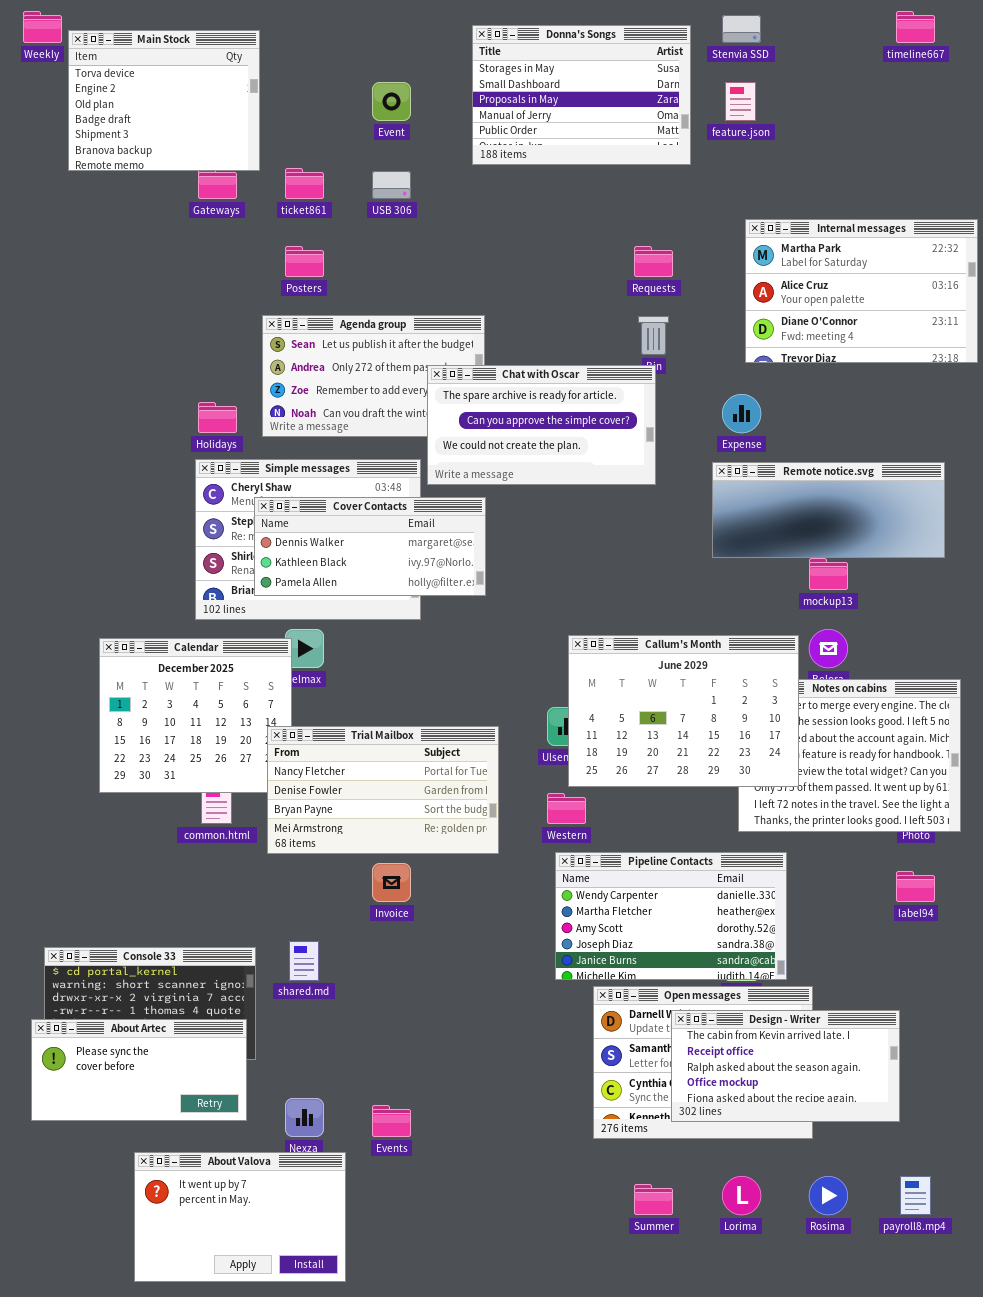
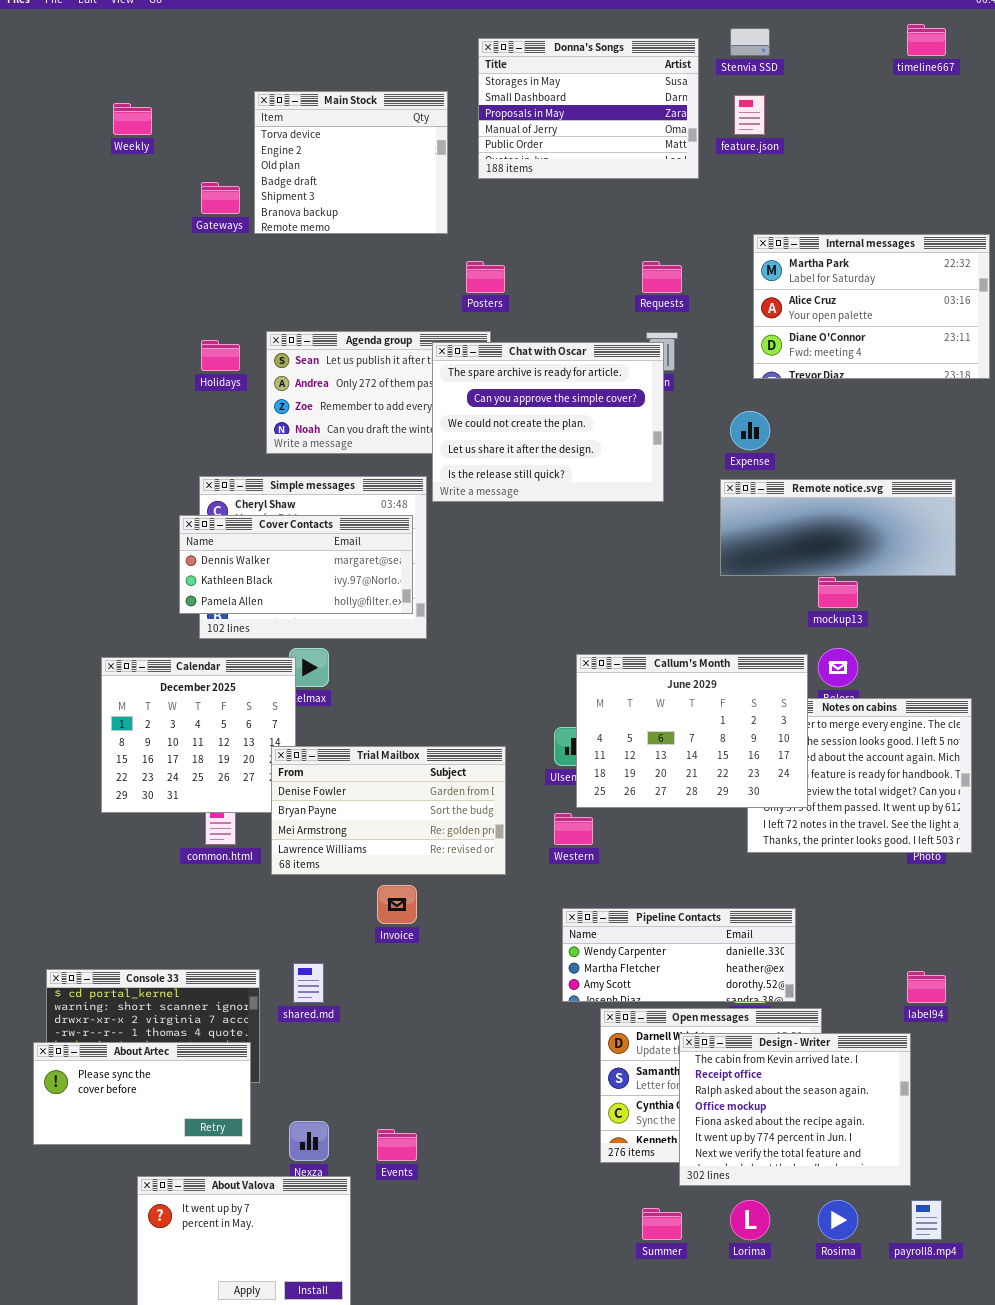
Weekly: [23,11,62,43] -> [113,103,152,135], moved
Main Stock: [68,30,260,171] -> [254,91,448,234], moved
Posters: [285,246,324,277] -> [466,261,505,293], moved
Chat with Oscar: [427,365,656,485] -> [432,342,664,502], resized
Holidays: [198,402,237,433] -> [201,340,240,371], moved
Cover Contacts: [254,497,486,596] -> [179,515,413,614], moved
Trial Mailbox: [267,726,499,854] -> [271,746,506,875], scrolled down 1 row
Pipeline Contacts: [555,852,787,980] -> [562,908,796,1002], resized
label94: [896,871,935,902] -> [907,971,946,1003], moved
Design - Writer: [671,1010,900,1122] -> [679,1033,911,1186], resized

